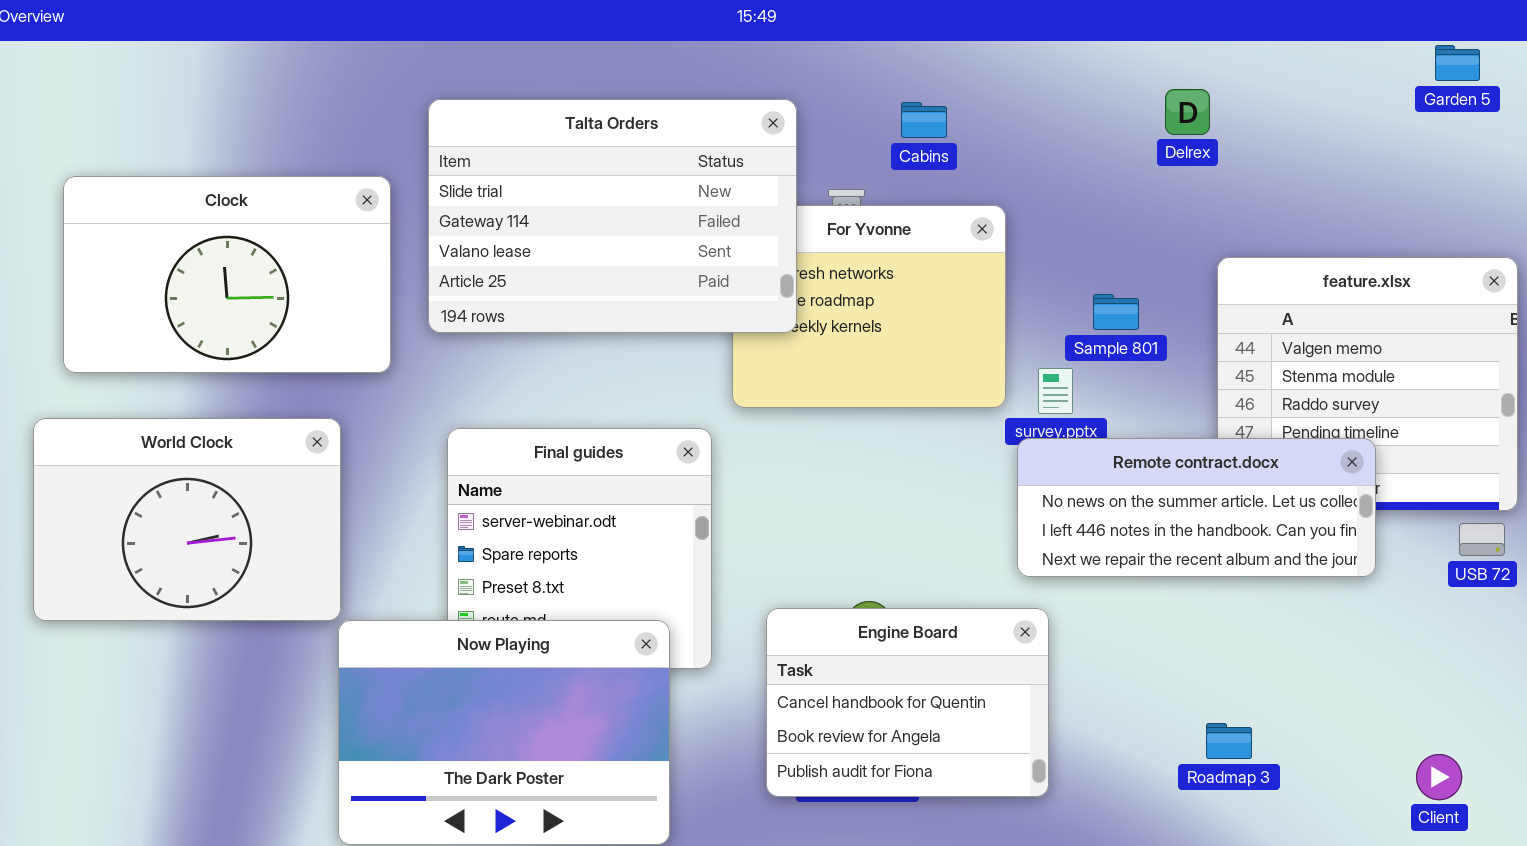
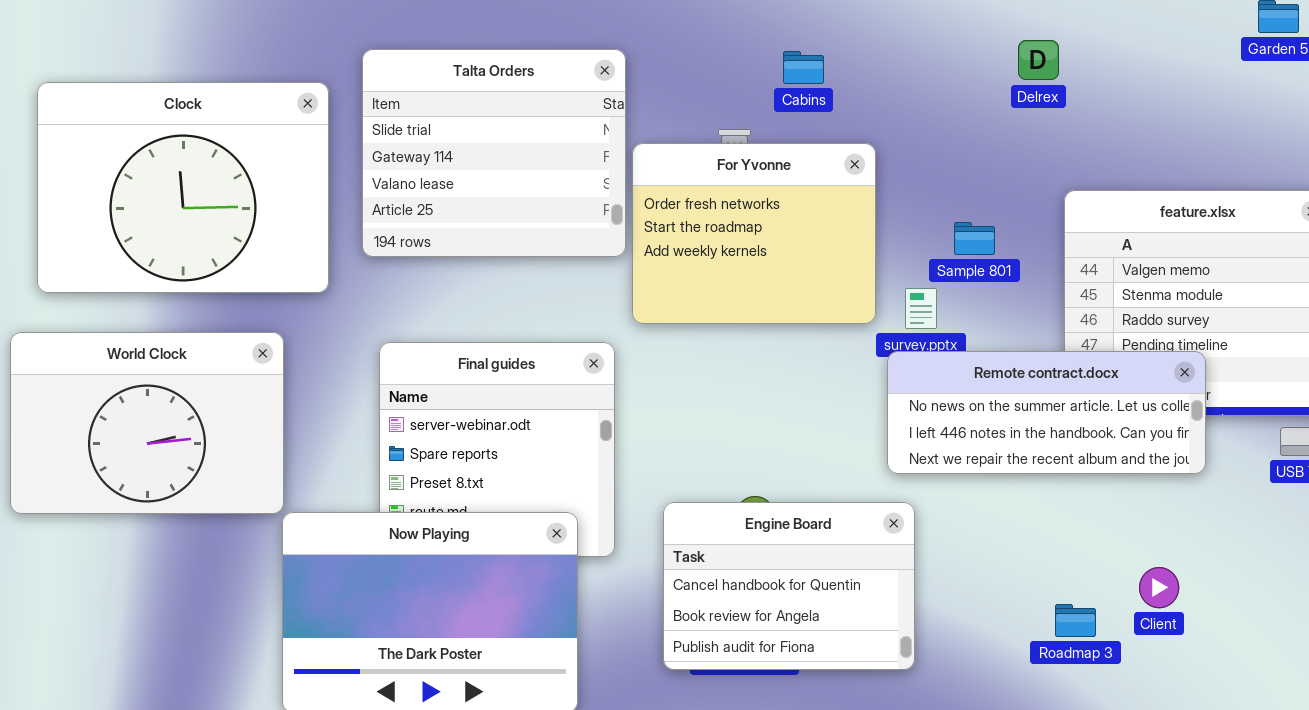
Talta Orders: [428,99,797,333] -> [362,49,626,257], resized
Clock: [63,176,391,373] -> [37,82,329,293], resized
Client: [1416,754,1462,800] -> [1139,567,1179,608], moved

